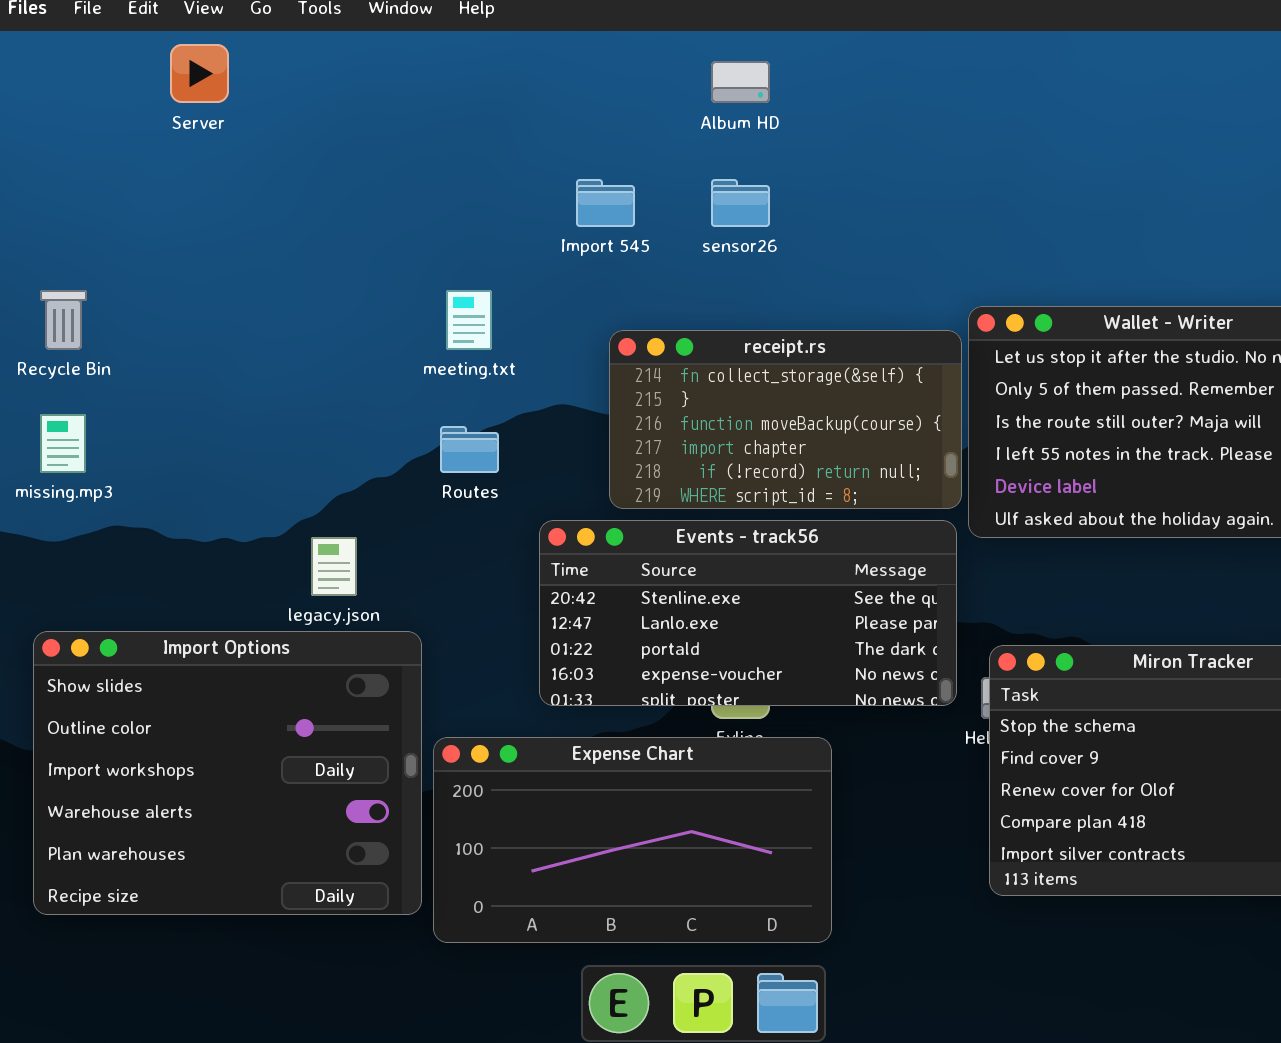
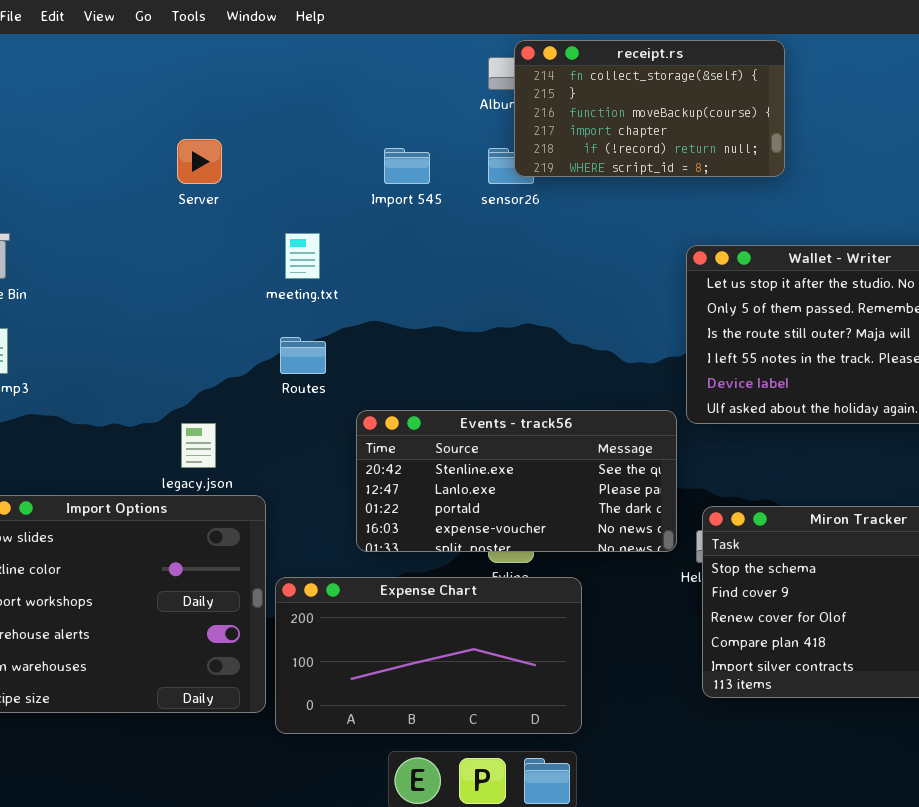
Server: [170,44,229,103] -> [177,139,222,184], moved
receipt.rs: [609,330,962,509] -> [514,40,785,177], moved

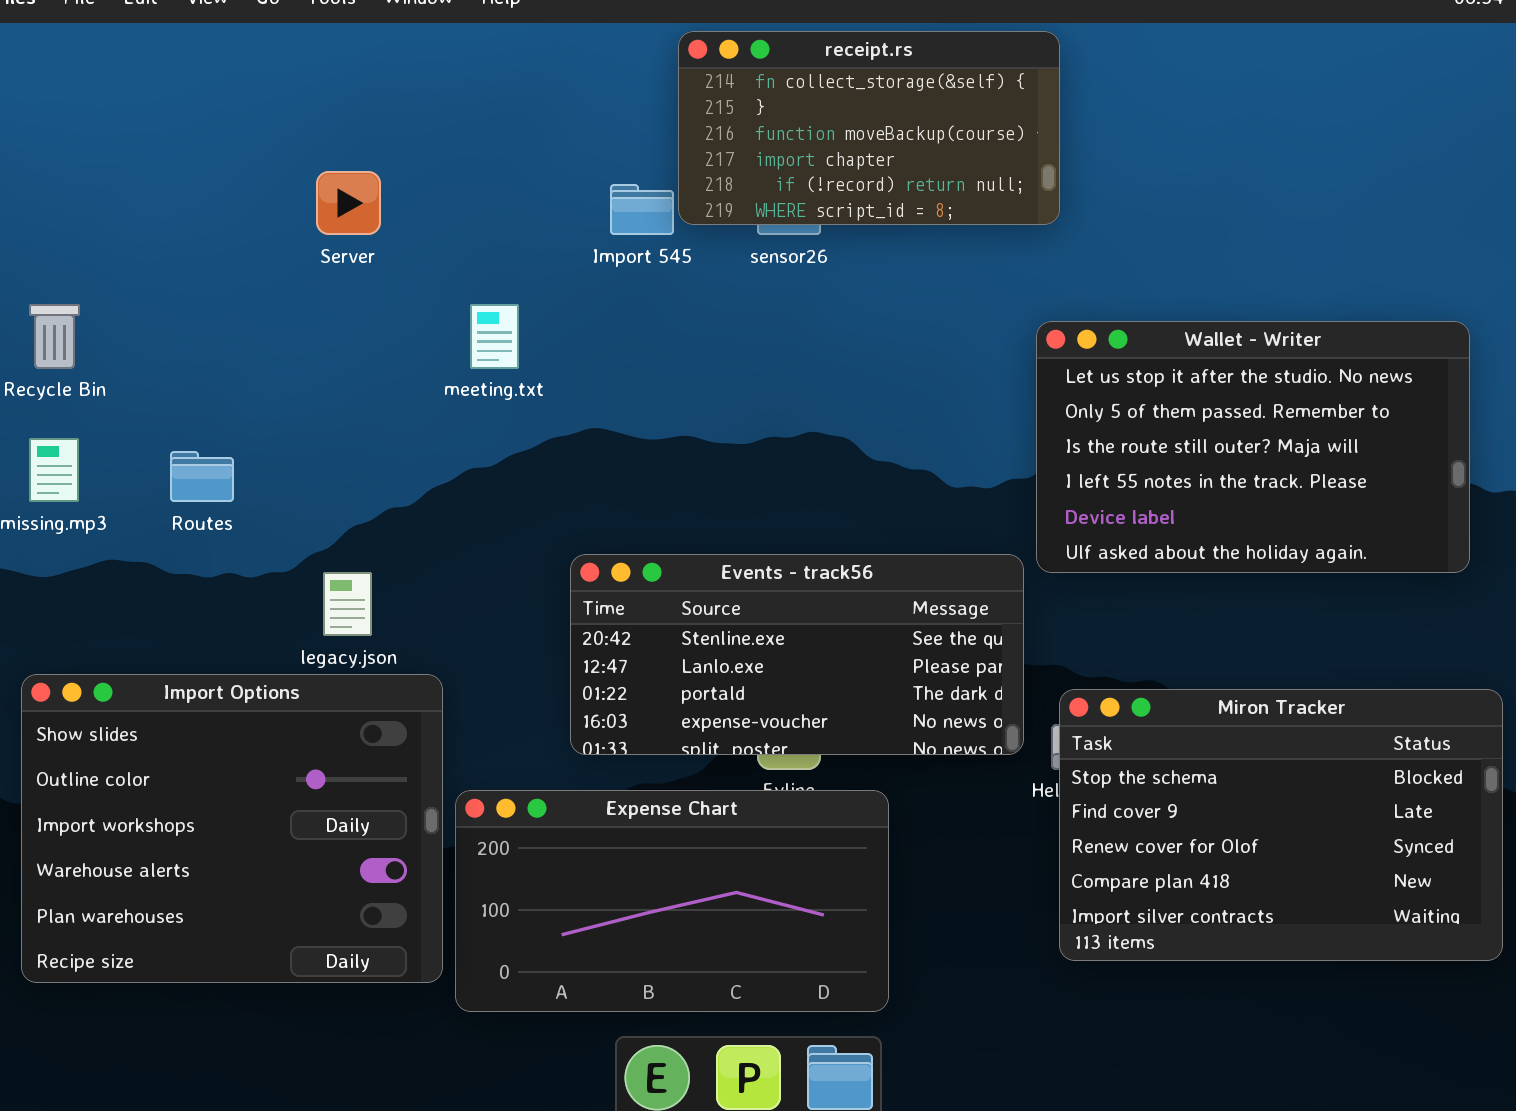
receipt.rs: [514,40,785,177] -> [678,31,1060,225], moved
Routes: [280,337,326,374] -> [170,451,234,502], moved

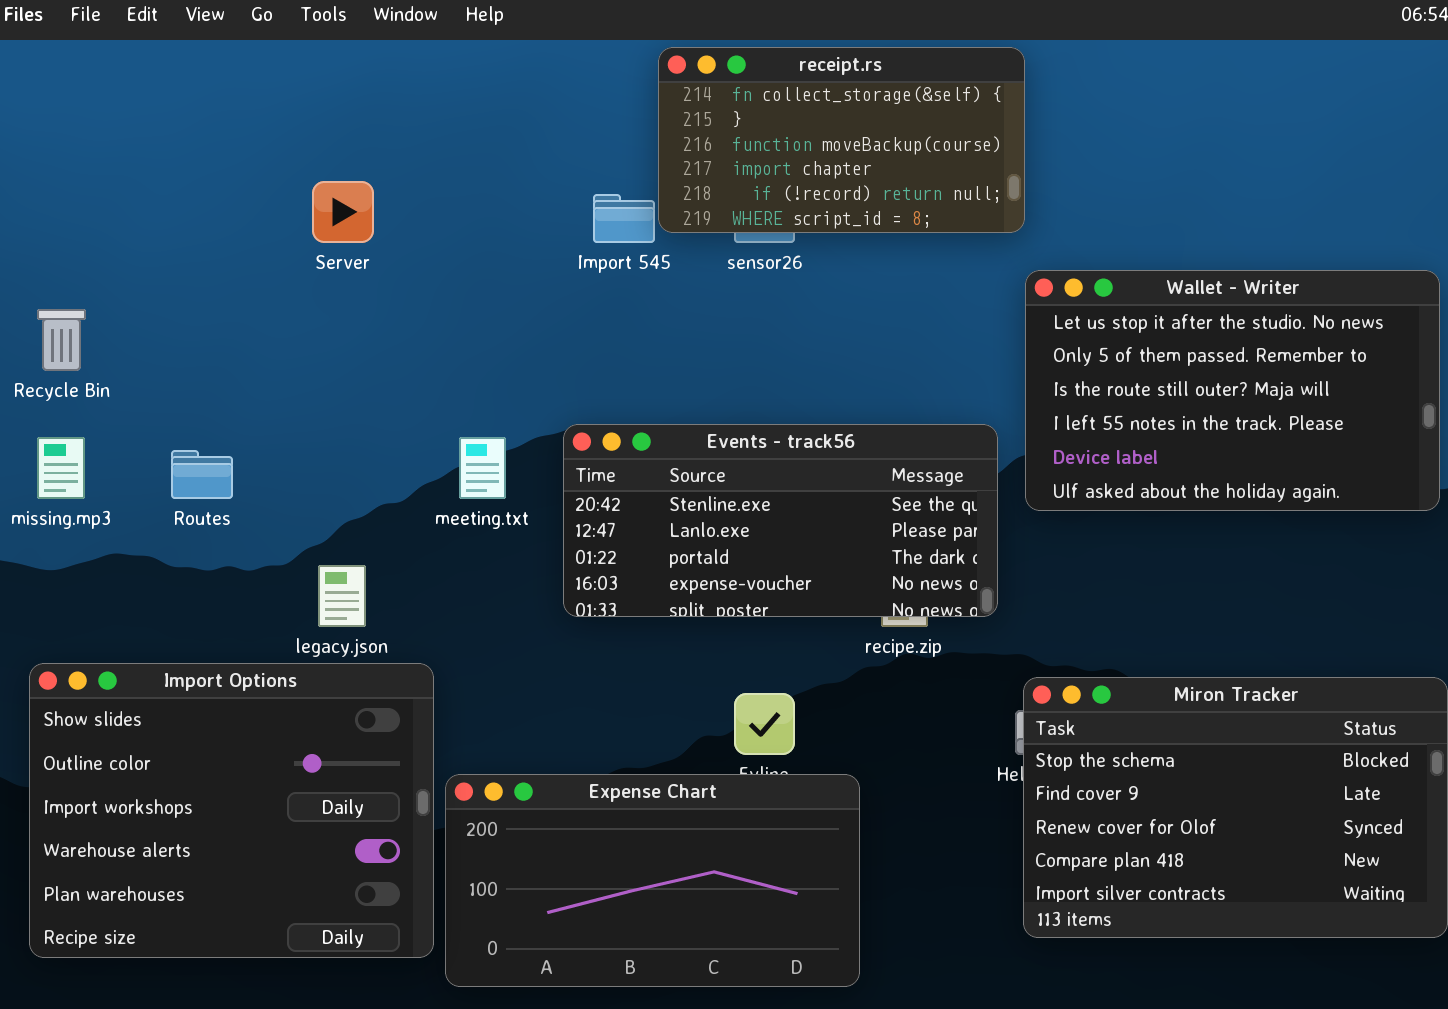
meeting.txt: [470,304,519,369] -> [459,437,506,499], moved
Wallet - Writer: [1036,321,1470,573] -> [1025,270,1440,511], moved
Events - track56: [570,554,1024,755] -> [563,424,998,617], moved

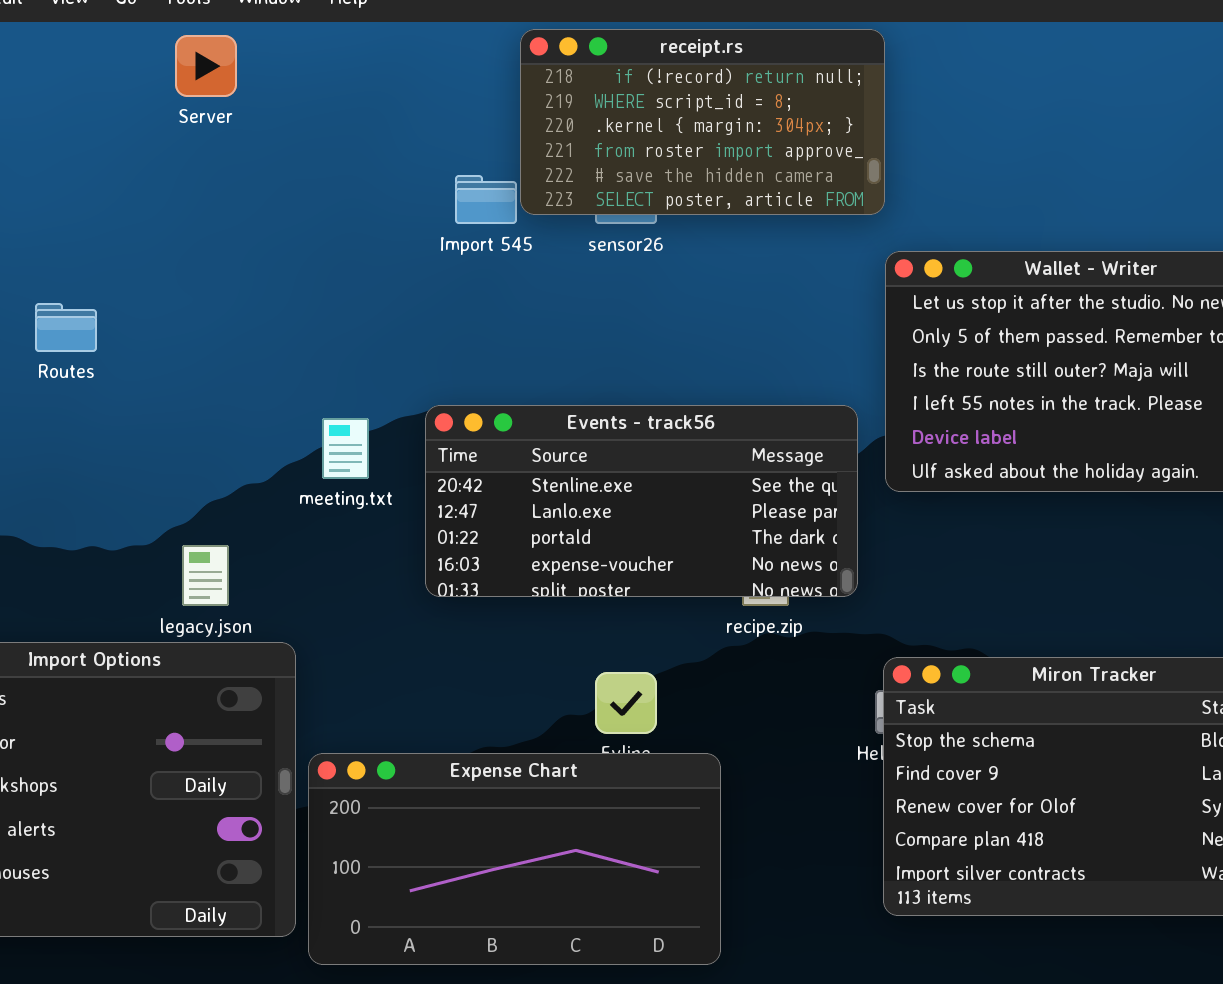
receipt.rs: [658,47,1025,233] -> [520,29,885,215], scrolled down 4 rows
Server: [312,181,374,243] -> [175,35,237,97], moved
Routes: [171,450,233,499] -> [35,303,97,352], moved

